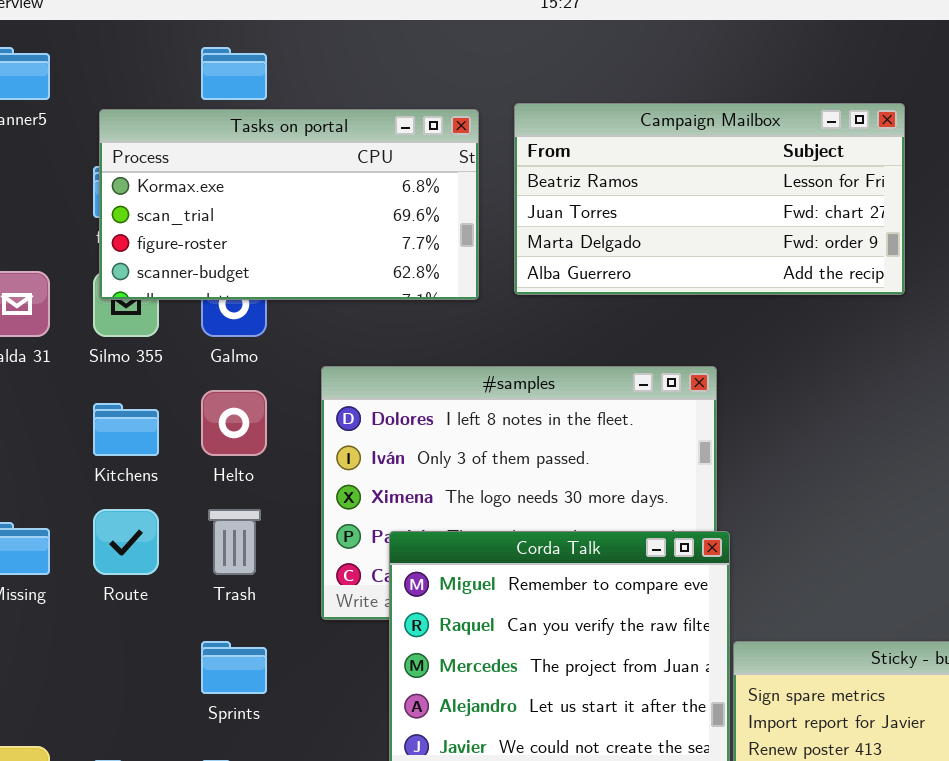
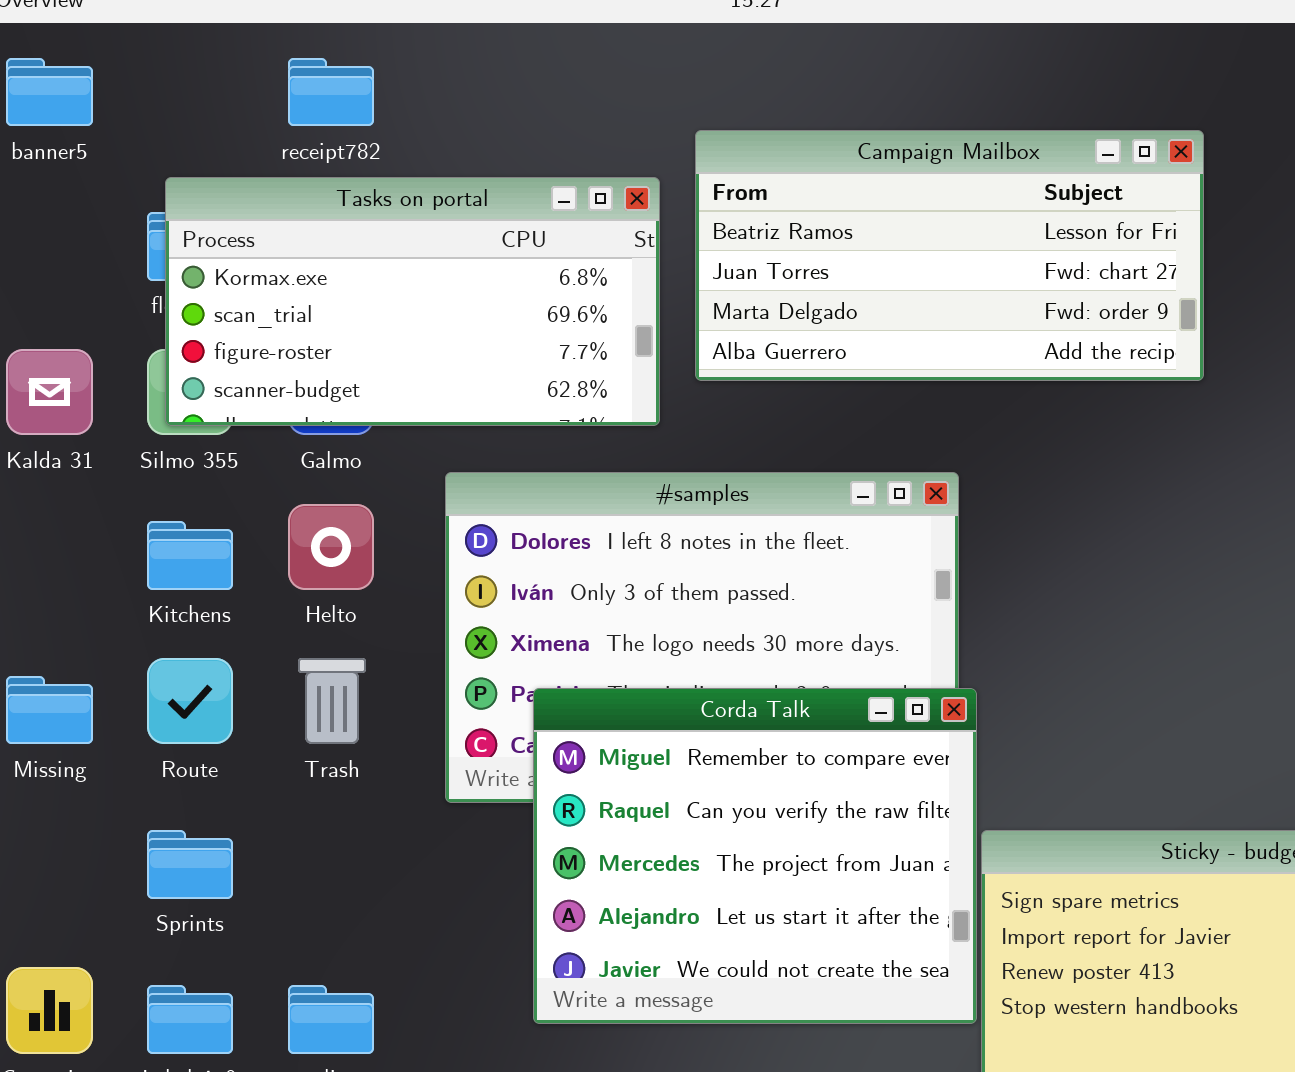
Tasks on portal: [99,109,479,300] -> [165,177,660,426], moved
Sprints: [201,641,267,694] -> [147,830,233,899], moved

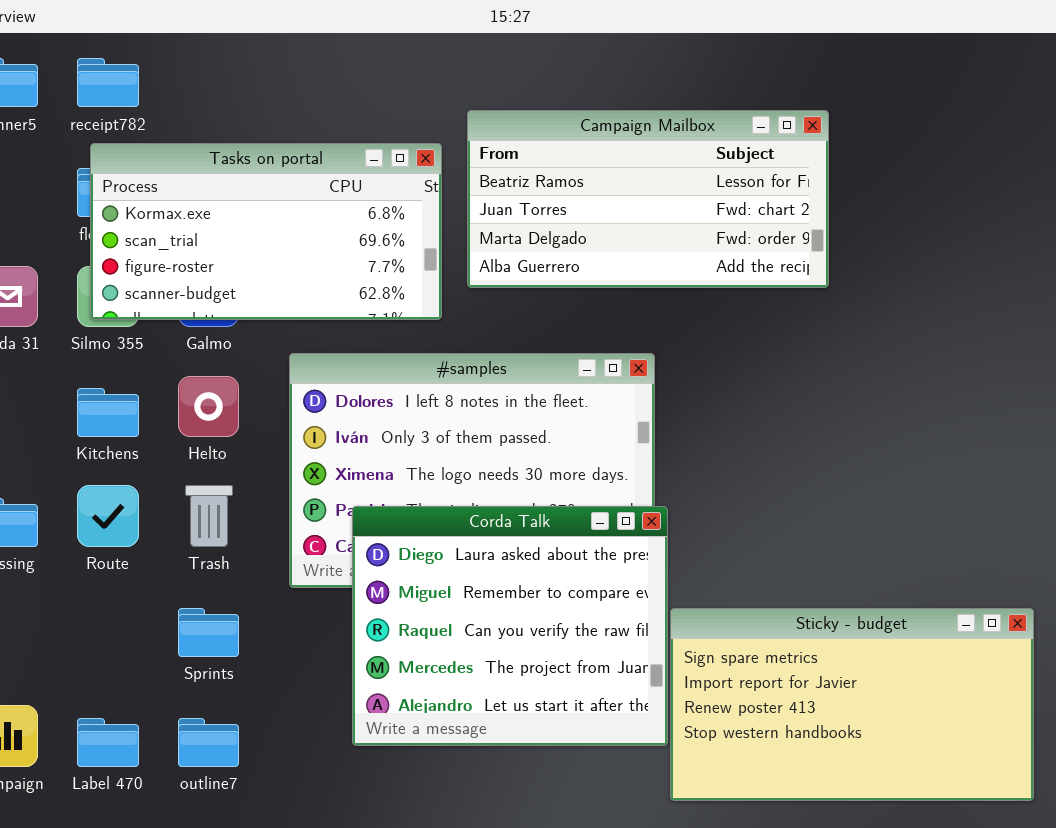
receipt782: [288,58,374,126] -> [77,58,139,107], moved
Corda Talk: [533,688,977,1024] -> [352,506,668,746], scrolled up 1 row
Sprints: [147,830,233,899] -> [178,608,239,657], moved

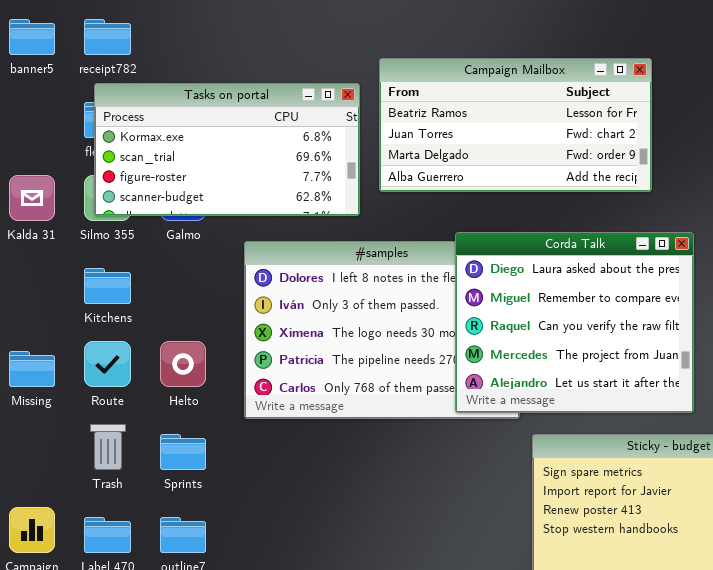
Helto: [178,376,239,437] -> [160,341,206,387], moved
Trash: [185,485,233,547] -> [90,424,126,470], moved
Corda Talk: [352,506,668,746] -> [455,232,694,413], moved

